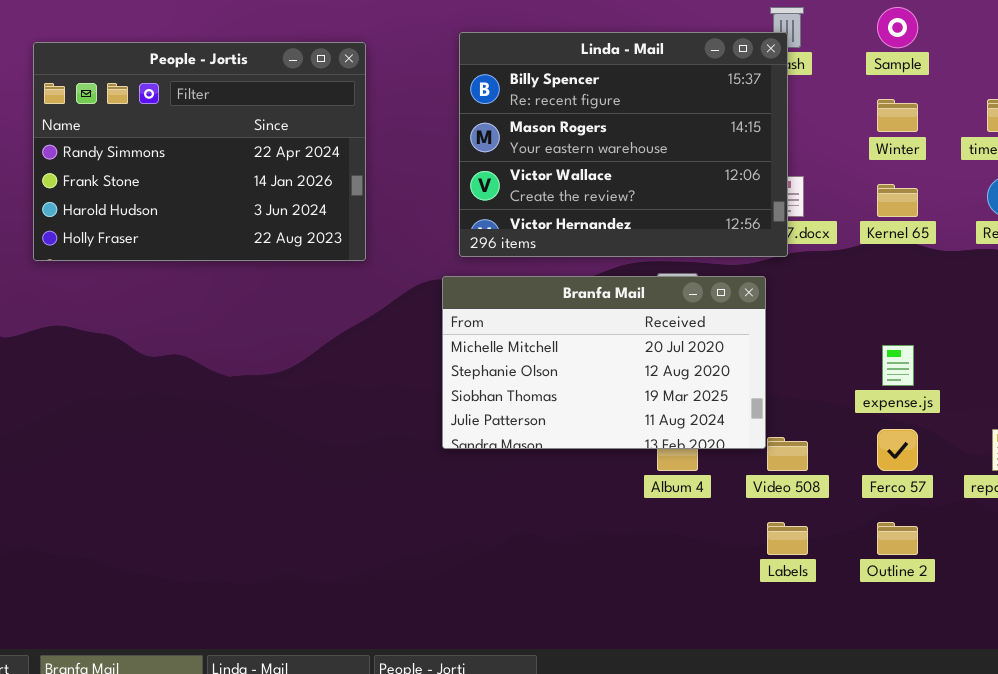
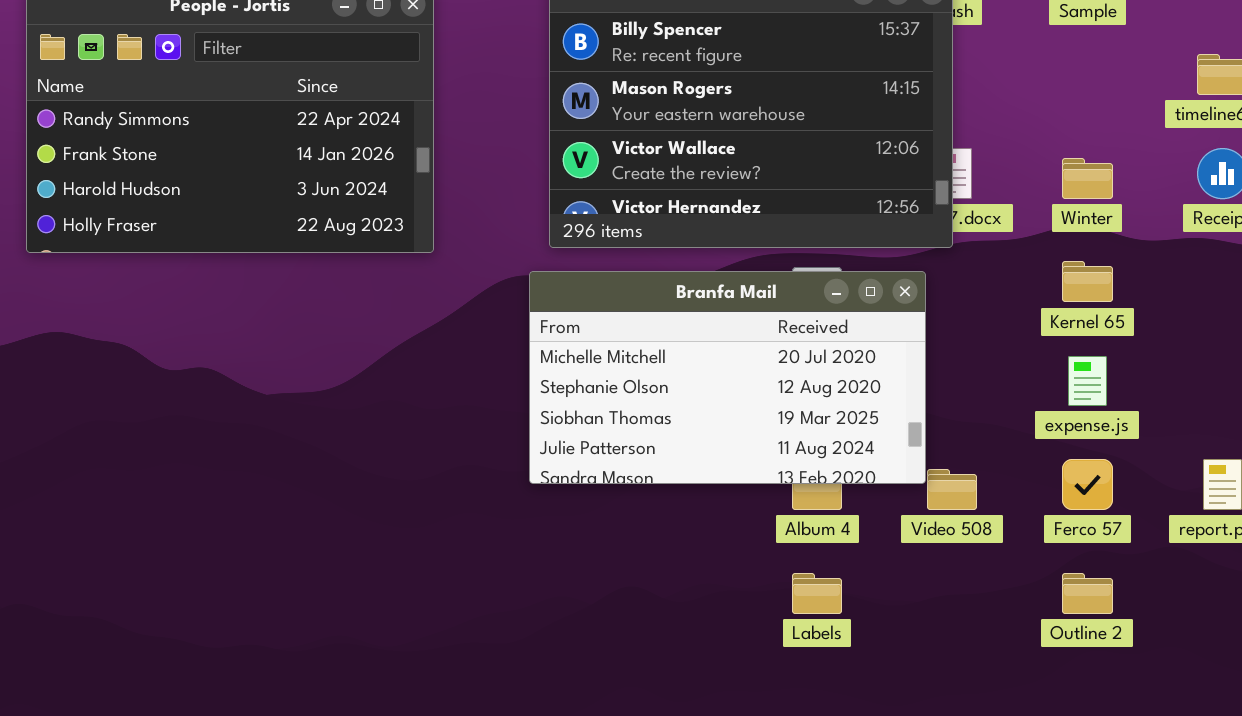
Winter: [877,99,918,132] -> [1062,158,1113,199], moved
Kernel 65: [877,184,918,217] -> [1062,261,1113,302], moved
Labels: [767,522,808,555] -> [792,573,842,614], moved

